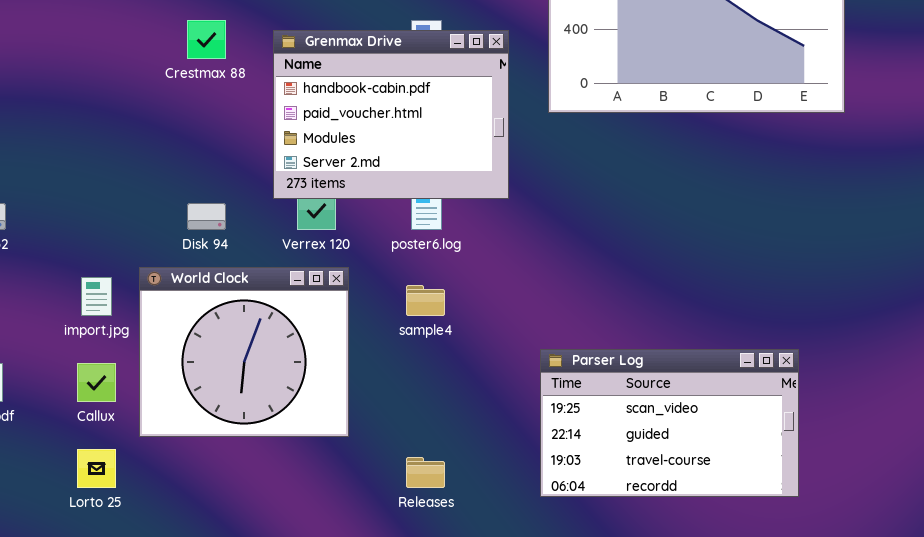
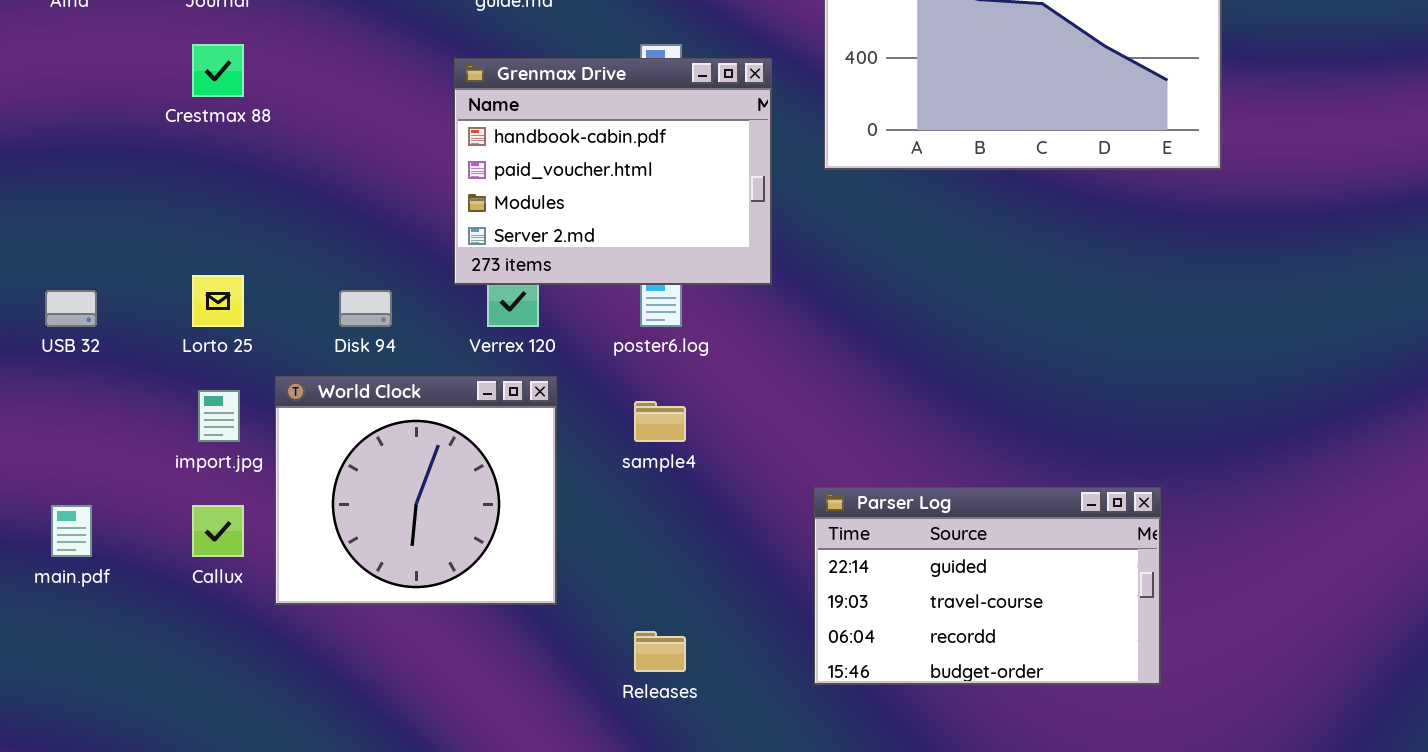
Crestmax 88: [187,20,226,59] -> [192,44,244,97], moved
Parser Log: [540,349,799,497] -> [814,487,1161,685], scrolled down 1 row
Lorto 25: [77,449,116,488] -> [192,275,244,327], moved

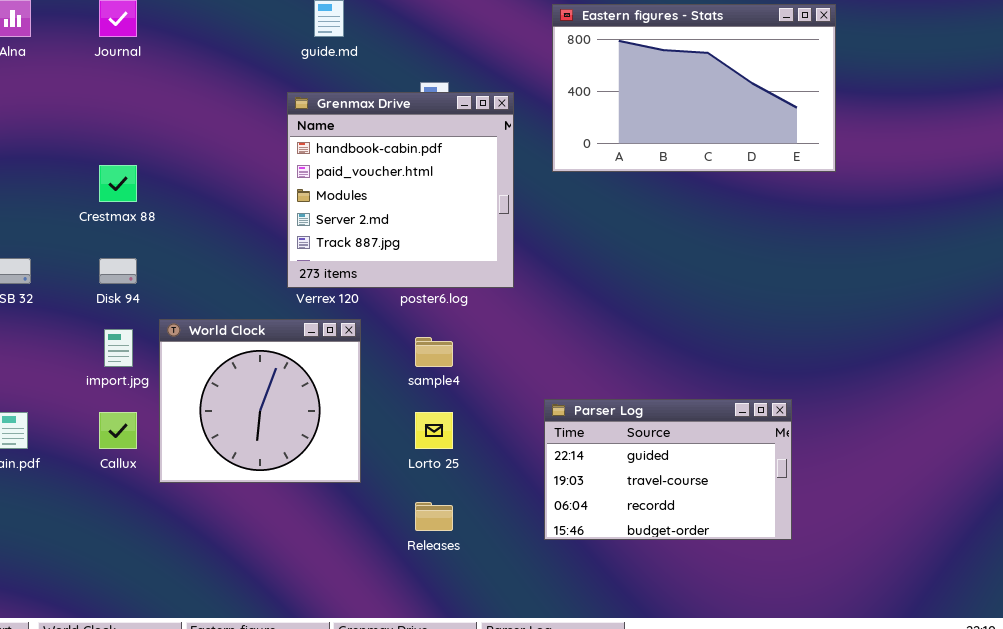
Crestmax 88: [192,44,244,97] -> [99,165,137,202], moved
Grenmax Drive: [454,58,772,285] -> [287,92,514,288], resized
Lorto 25: [192,275,244,327] -> [415,412,453,449], moved
Disk 94: [339,290,392,327] -> [99,258,137,284], moved

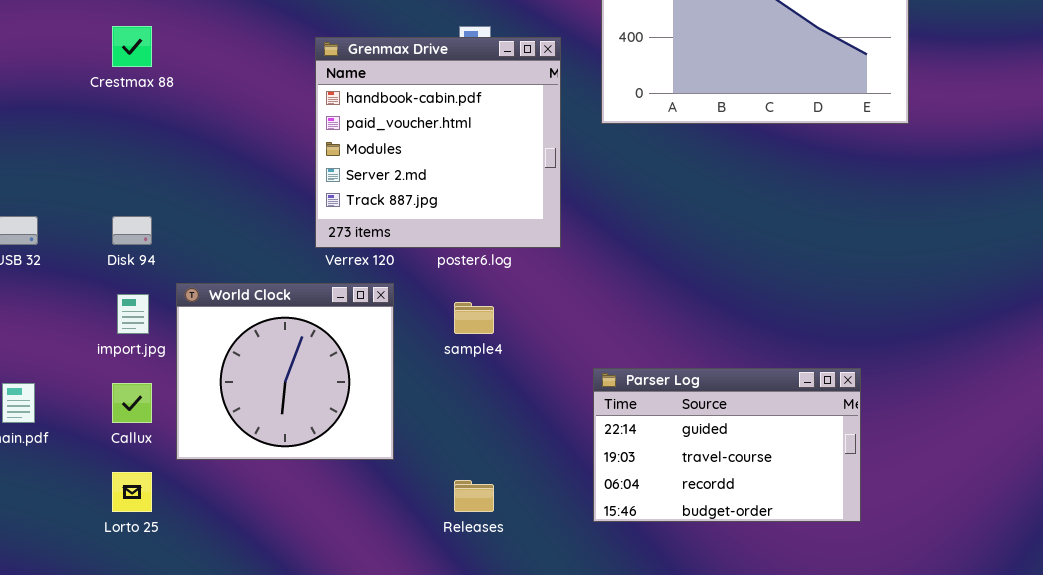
Crestmax 88: [99,165,137,202] -> [112,26,152,67], moved
Lorto 25: [415,412,453,449] -> [112,472,152,512], moved

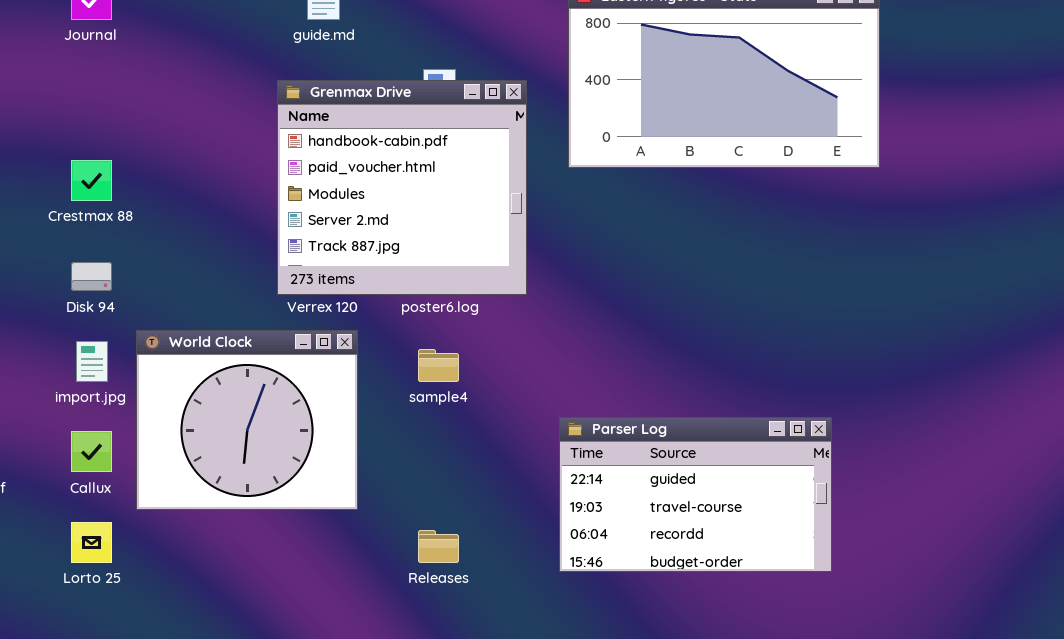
Crestmax 88: [112,26,152,67] -> [71,160,112,201], moved

